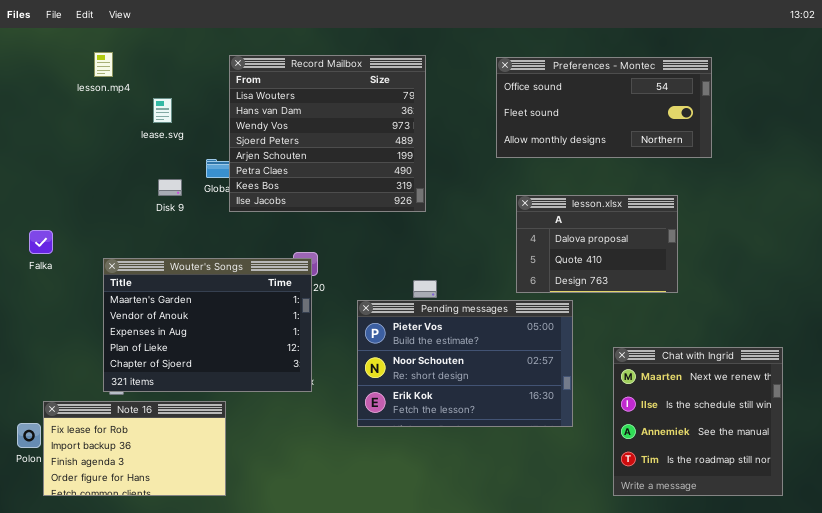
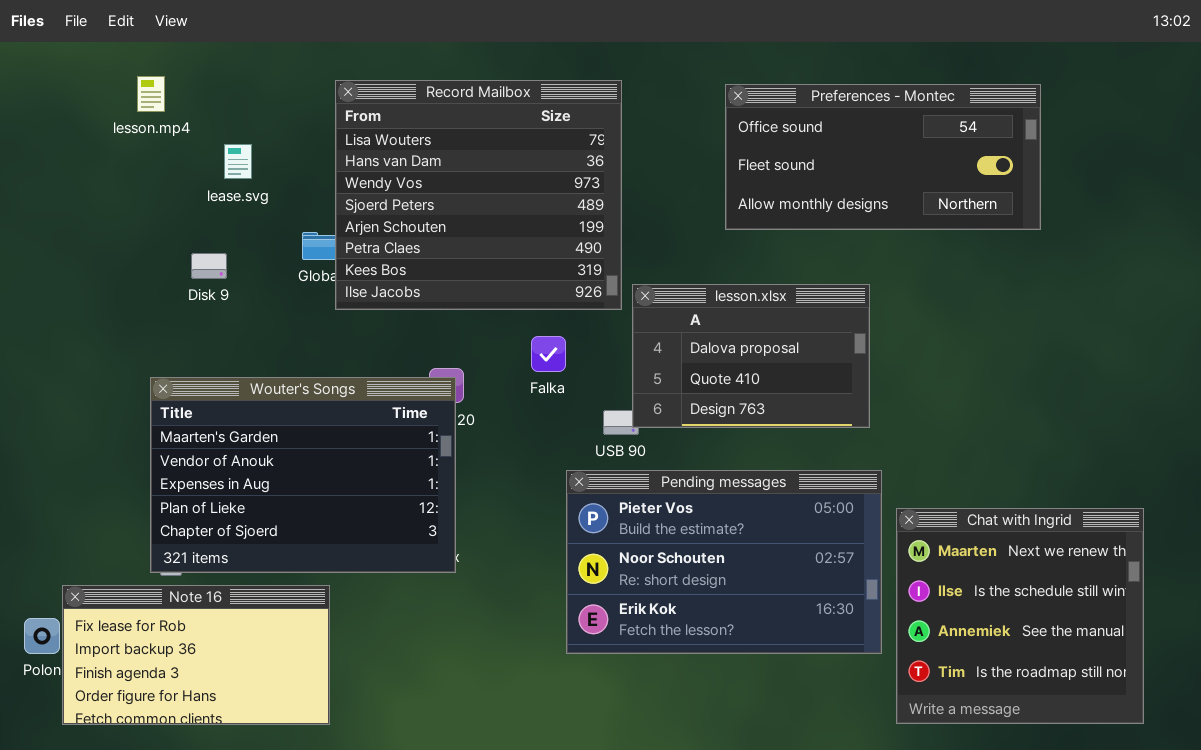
Disk 9: [158,179,182,196] -> [191,253,227,279], moved
lesson.xlsx: [516,195,678,293] -> [632,284,870,428], moved
Falka: [29,230,53,254] -> [531,336,566,372], moved
Pending messages: [357,300,573,427] -> [566,470,882,654], moved

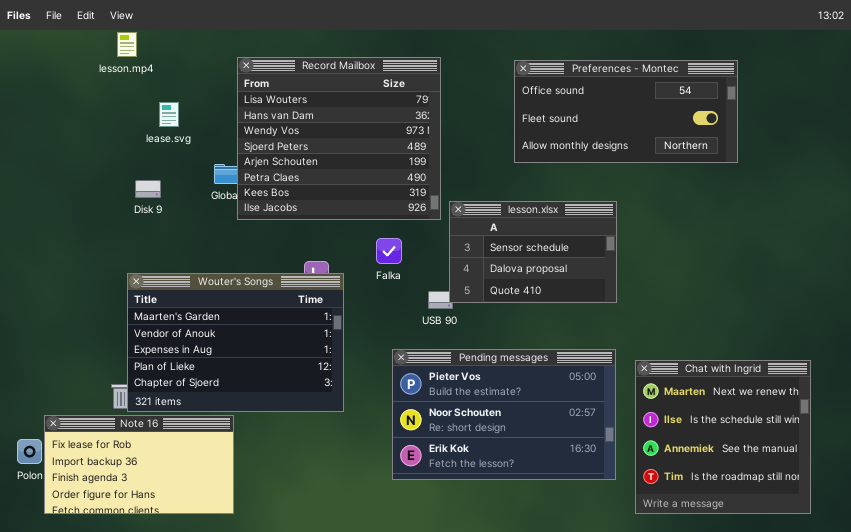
lesson.mp4: [137,76,165,112] -> [117,32,137,57], moved
lesson.xlsx: [632,284,870,428] -> [449,201,617,303], scrolled up 1 row
Wouter's Songs: [150,377,456,573] -> [127,273,344,412], moved
Pending messages: [566,470,882,654] -> [392,349,616,480], moved

